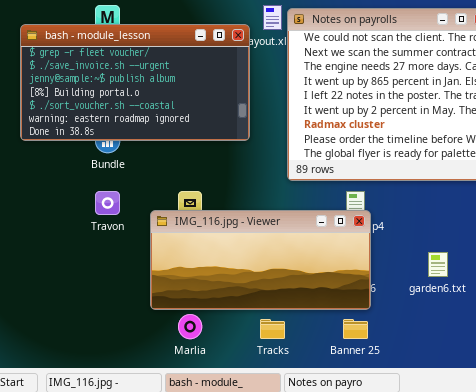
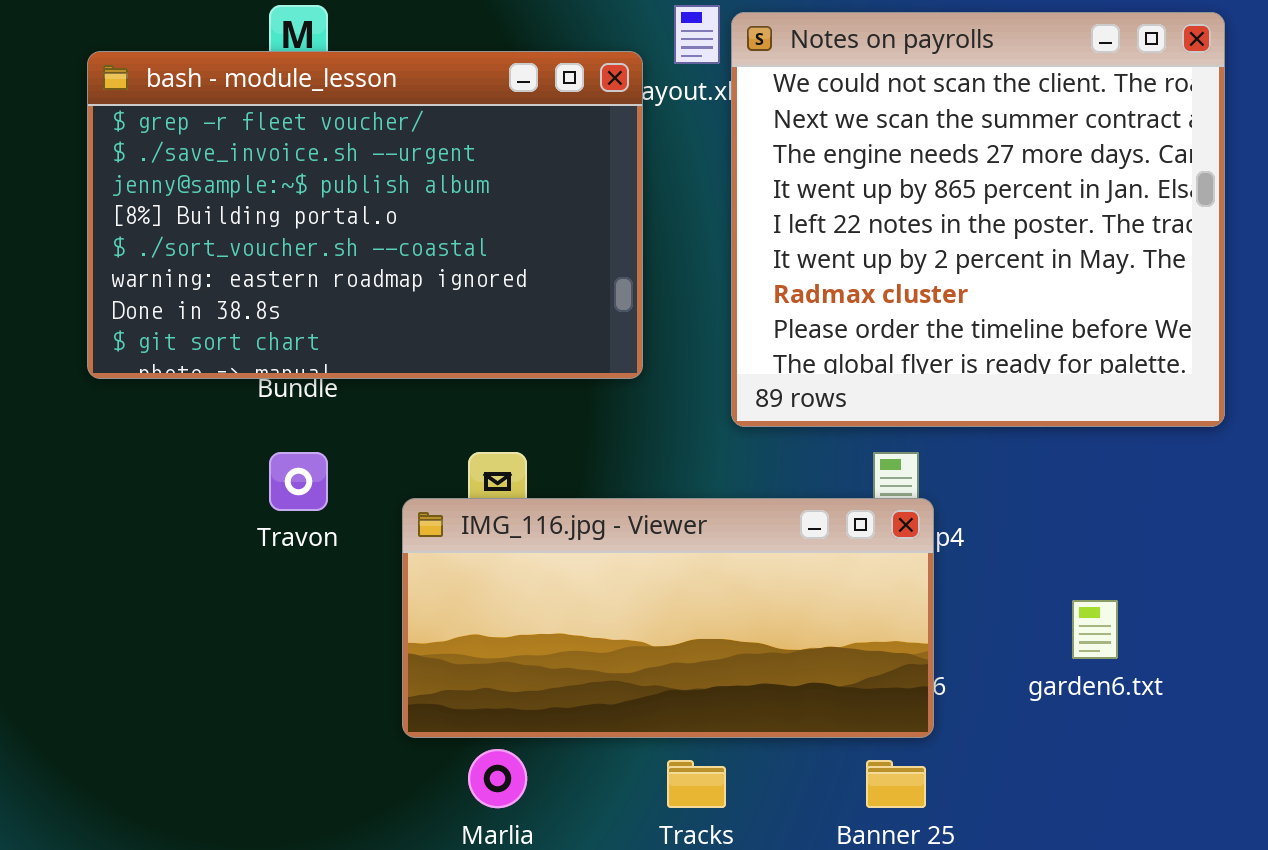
bash - module_lesson: [20,24,250,141] -> [87,51,643,379], resized

